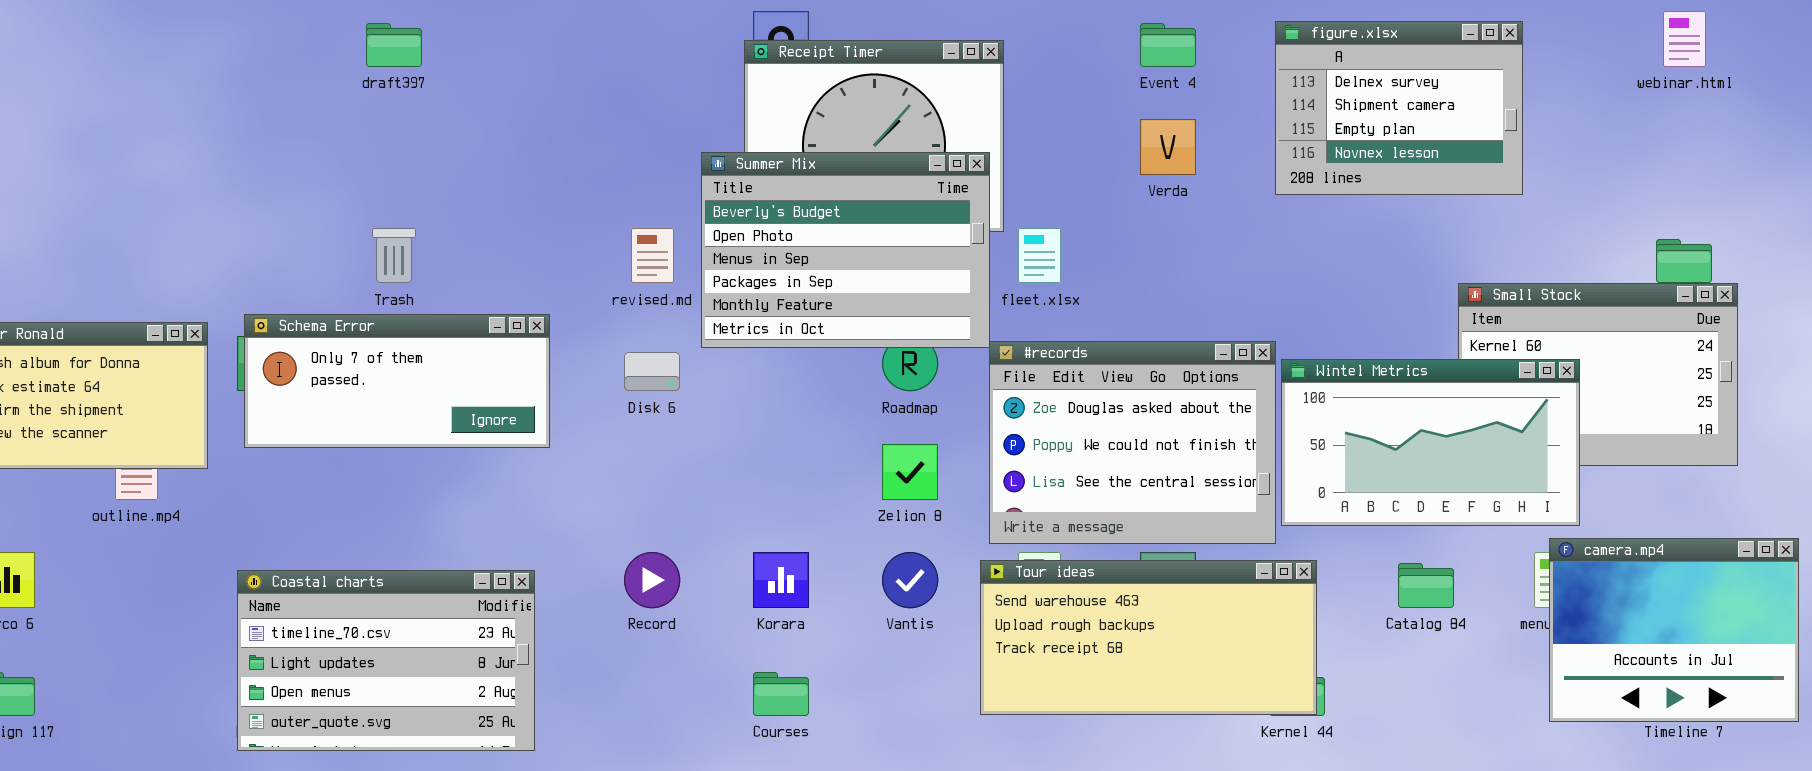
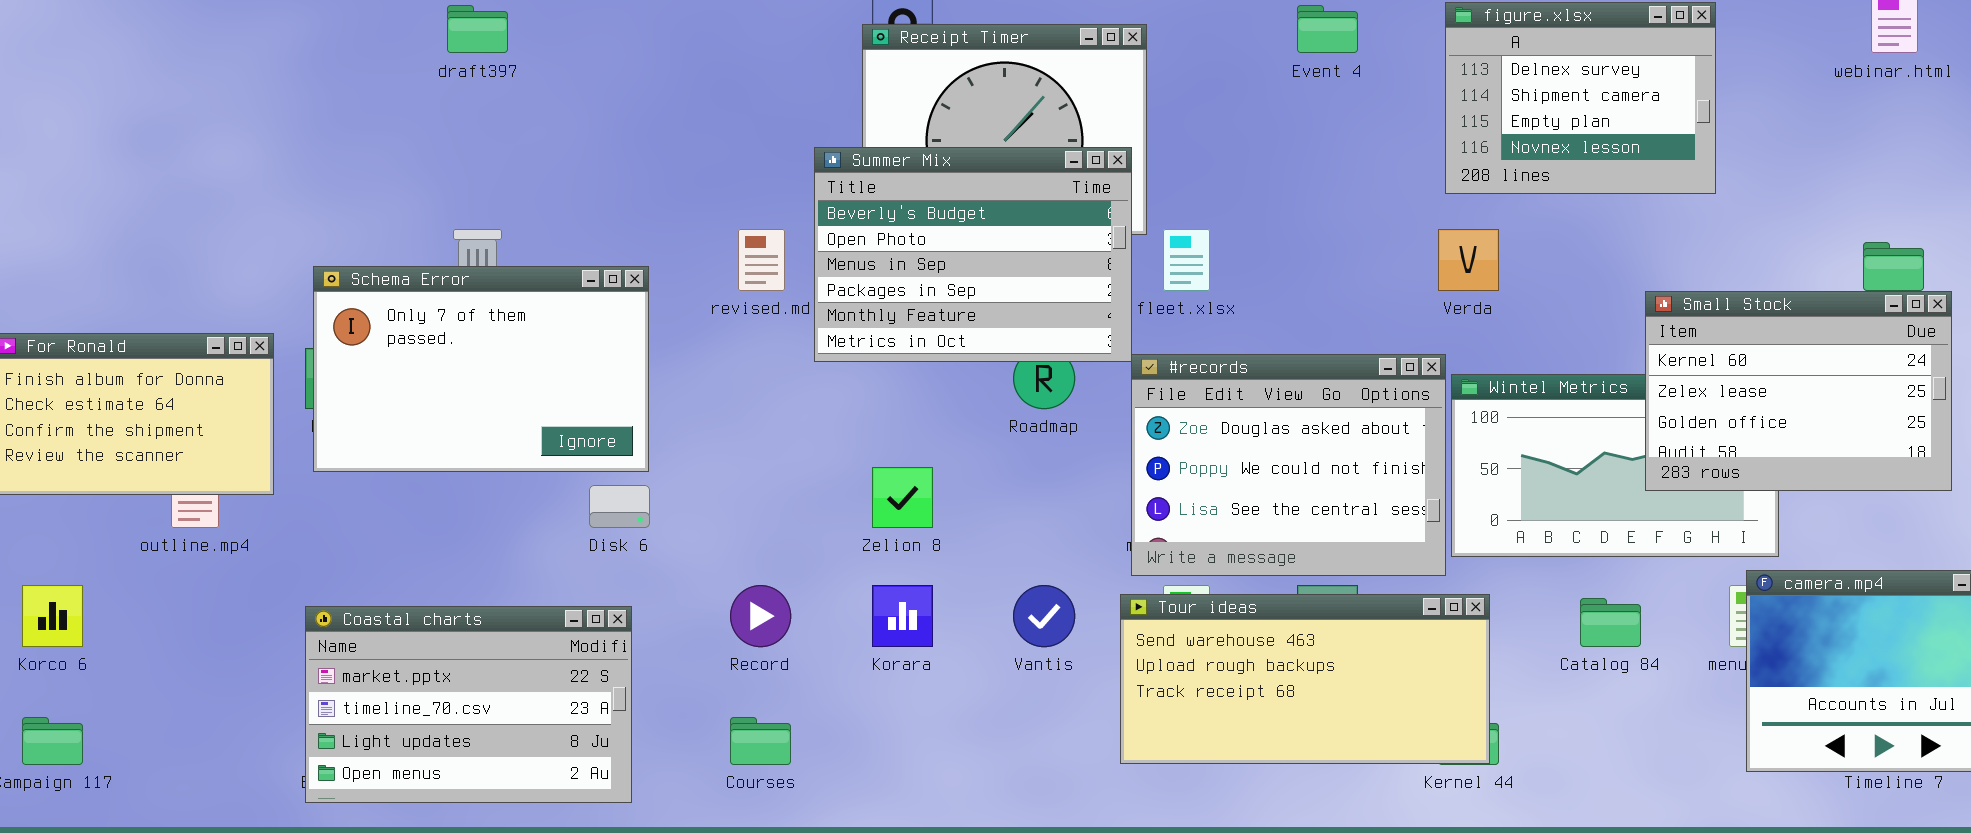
Verda: [1140,119,1196,175] -> [1438,229,1499,291], moved
Small Stock: [1458,283,1738,466] -> [1645,291,1952,491], raised
Schema Error: [244,314,550,448] -> [313,266,649,472], resized
Disk 6: [624,352,680,391] -> [589,485,650,528], moved
Zelion 8: [882,444,938,500] -> [872,467,933,528], moved
Coastal charts: [237,570,535,751] -> [305,606,632,803], scrolled up 1 row
Courses: [753,672,809,716] -> [730,717,791,765], moved

